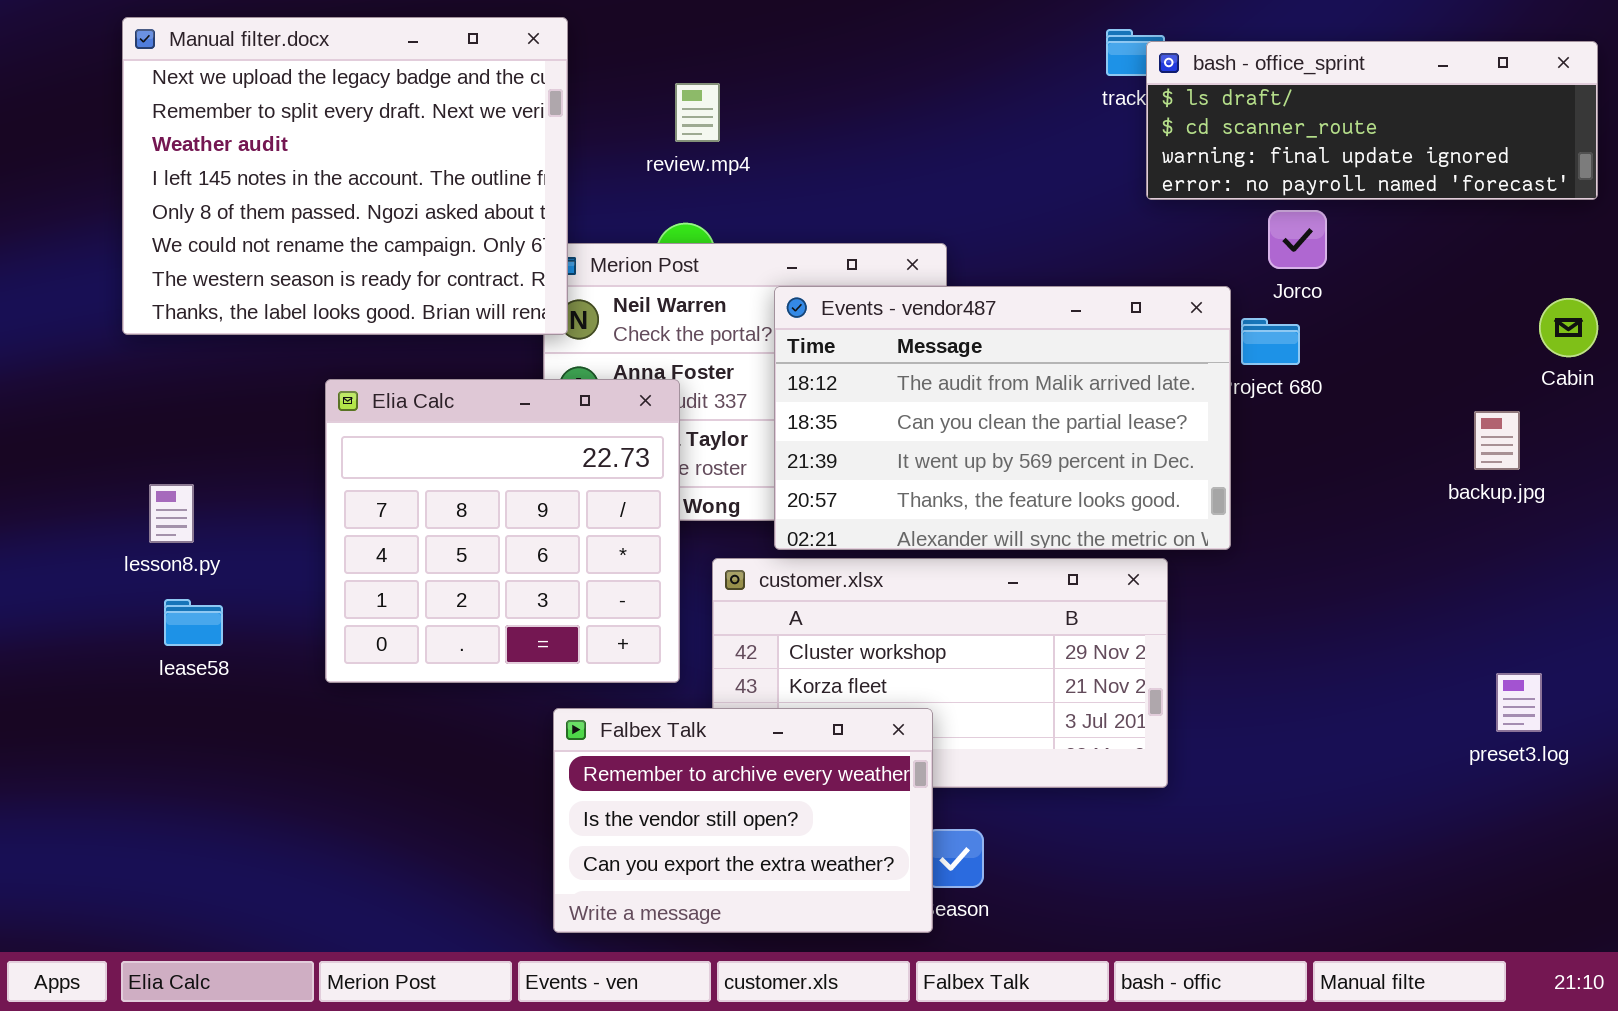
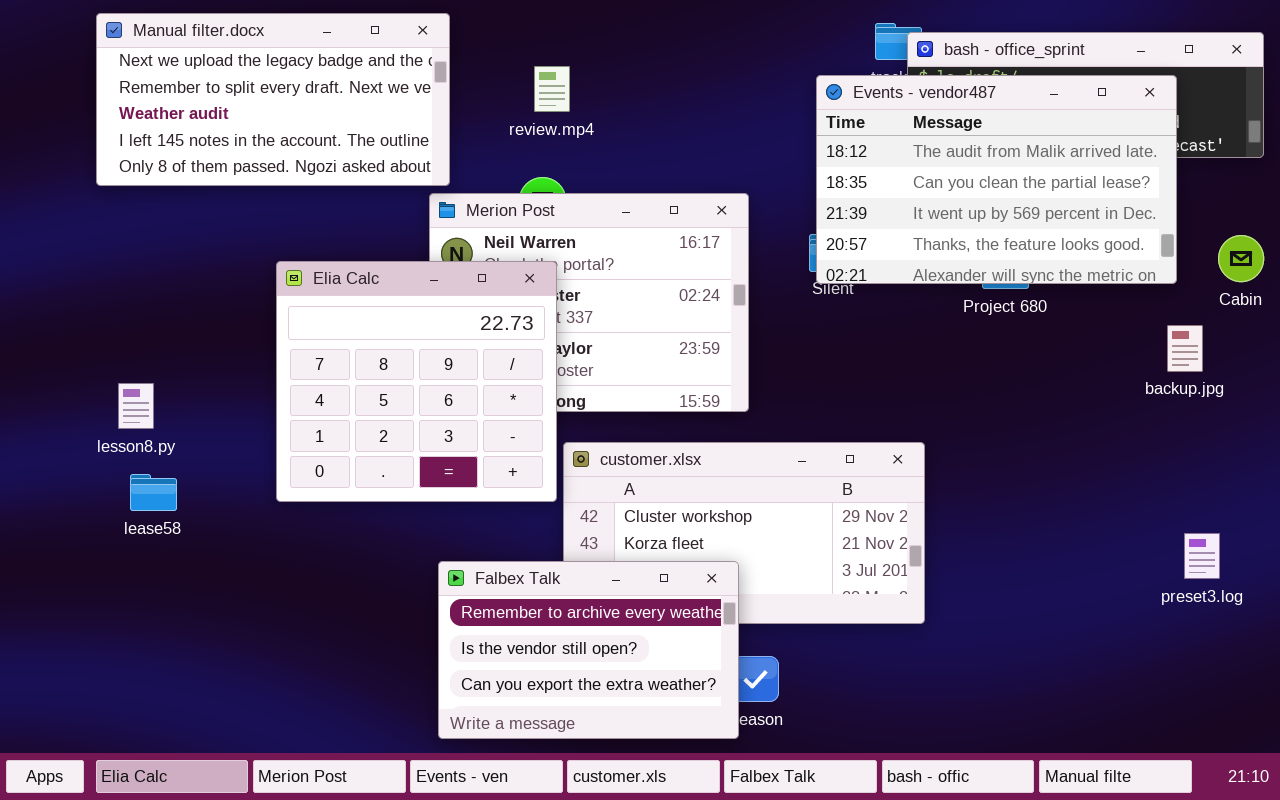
Manual filter.docx: [122,17,568,335] -> [96,13,450,186], resized
Events - vendor487: [774,286,1231,550] -> [816,75,1177,284], moved
Elia Calc: [325,379,680,683] -> [276,261,557,502], moved

